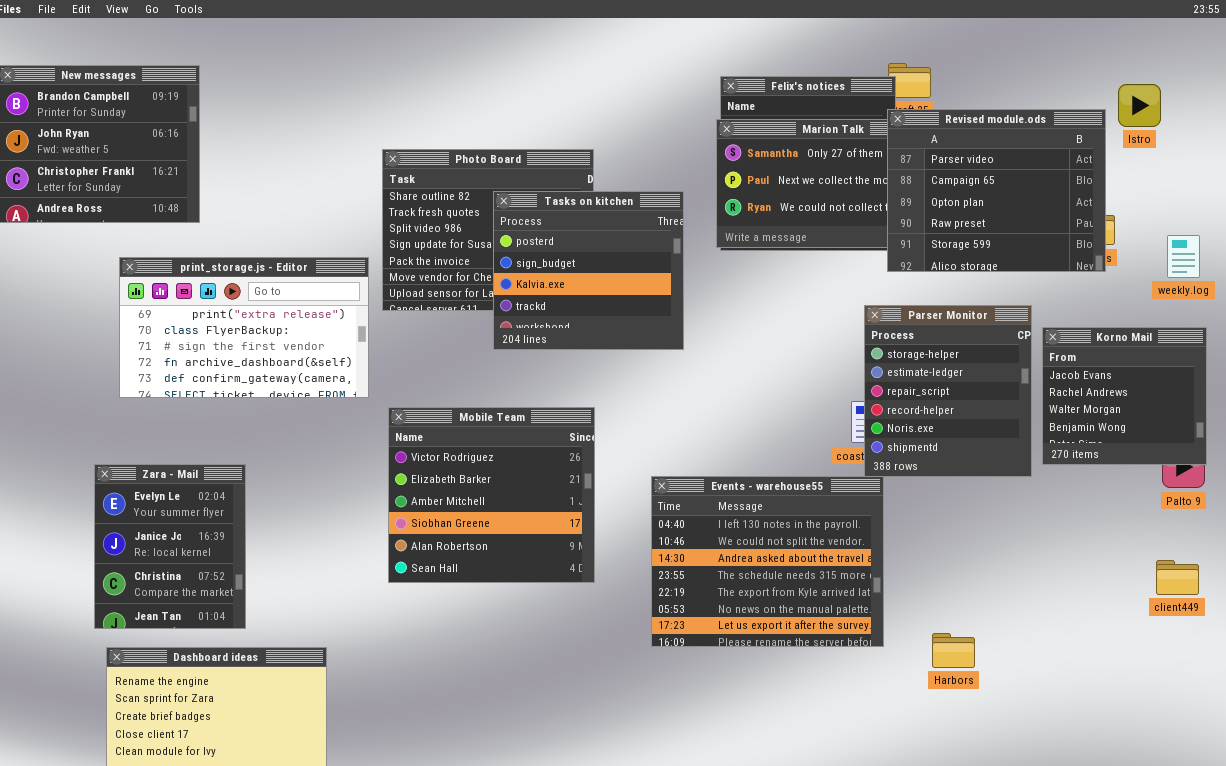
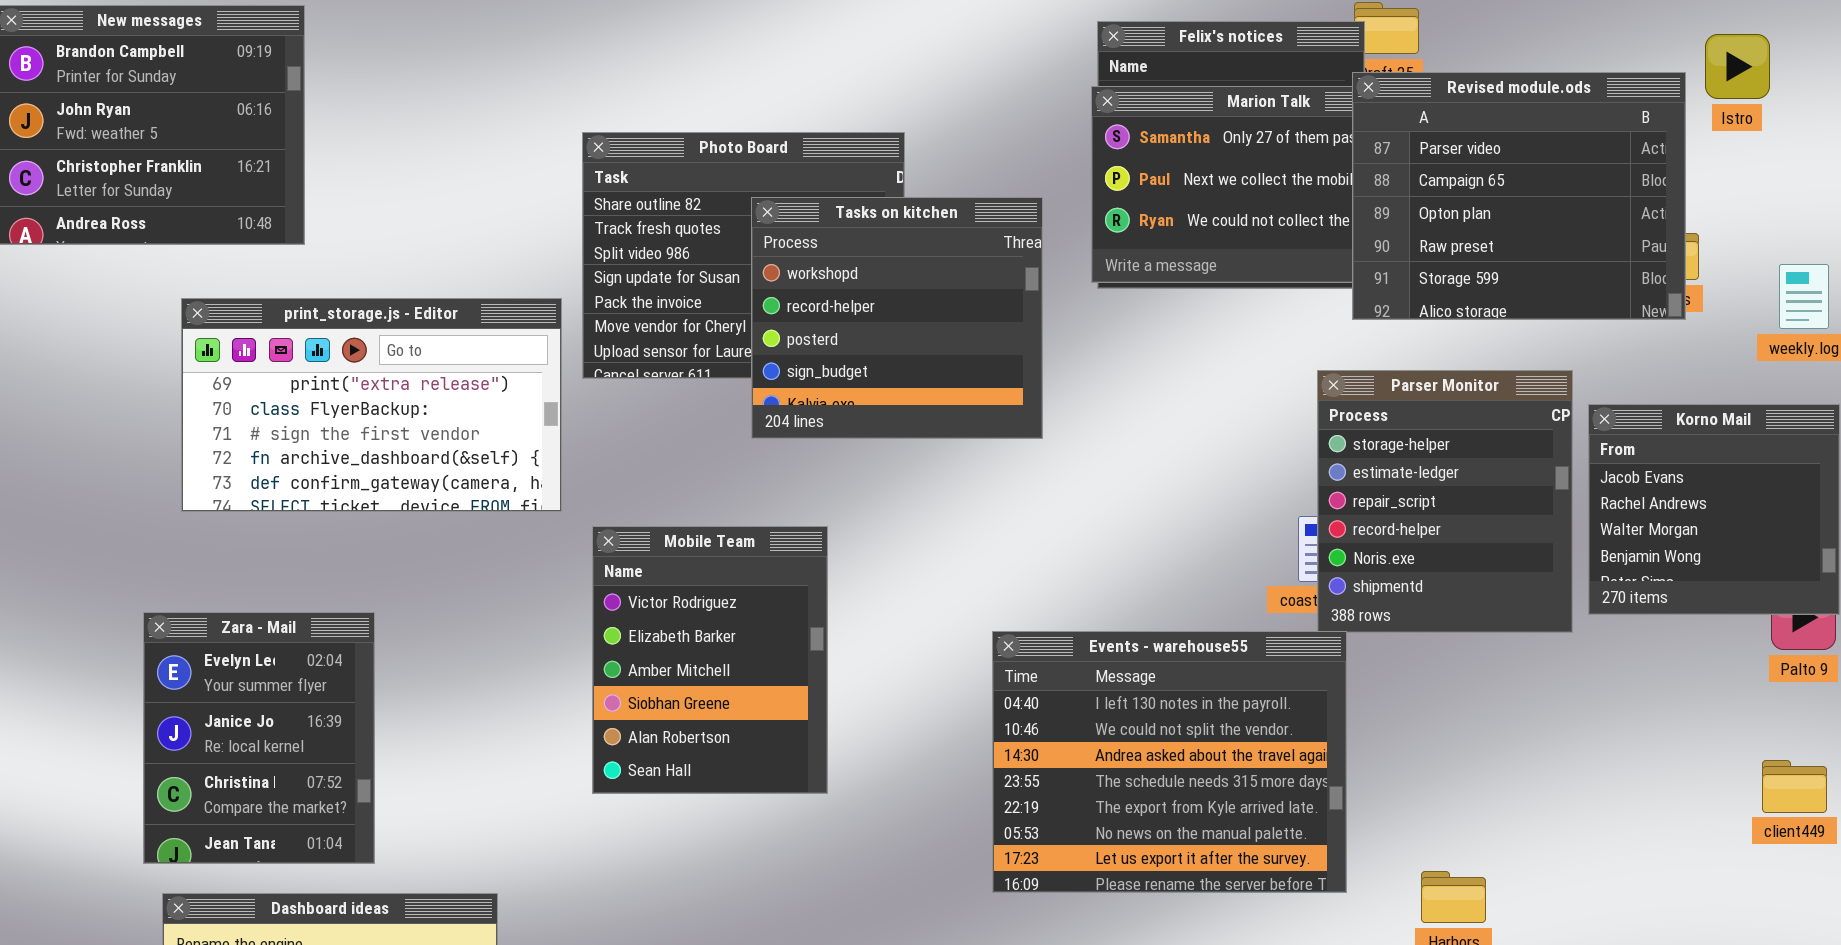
Tasks on kitchen: [493,191,684,350] -> [751,197,1043,439], scrolled up 2 rows
Mobile Team: [388,407,595,583] -> [592,526,828,794], resized

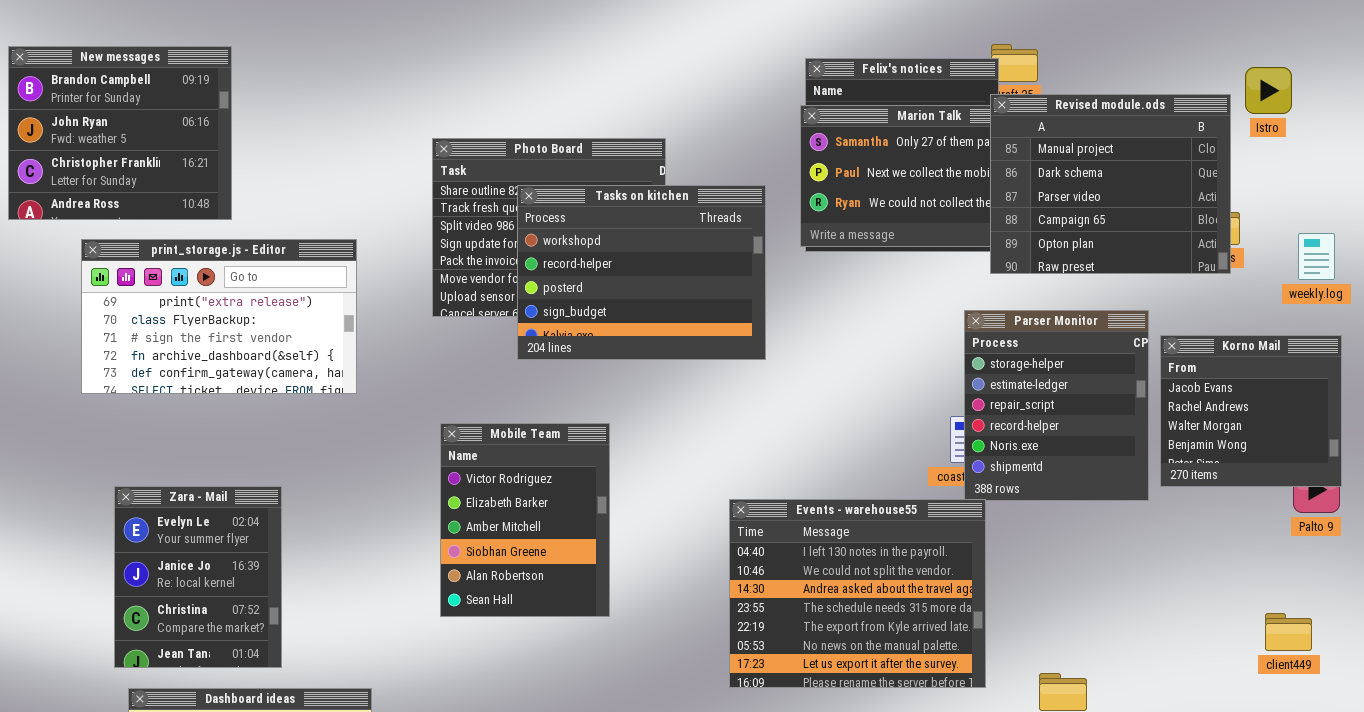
Revised module.ods: [1352,72,1686,320] -> [990,94,1231,274], scrolled up 2 rows
Tasks on kitchen: [751,197,1043,439] -> [517,185,766,360], resized
print_storage.js - Editor: [181,298,562,512] -> [81,239,357,394], moved
client449: [1762,760,1827,813] -> [1265,613,1312,651], moved

